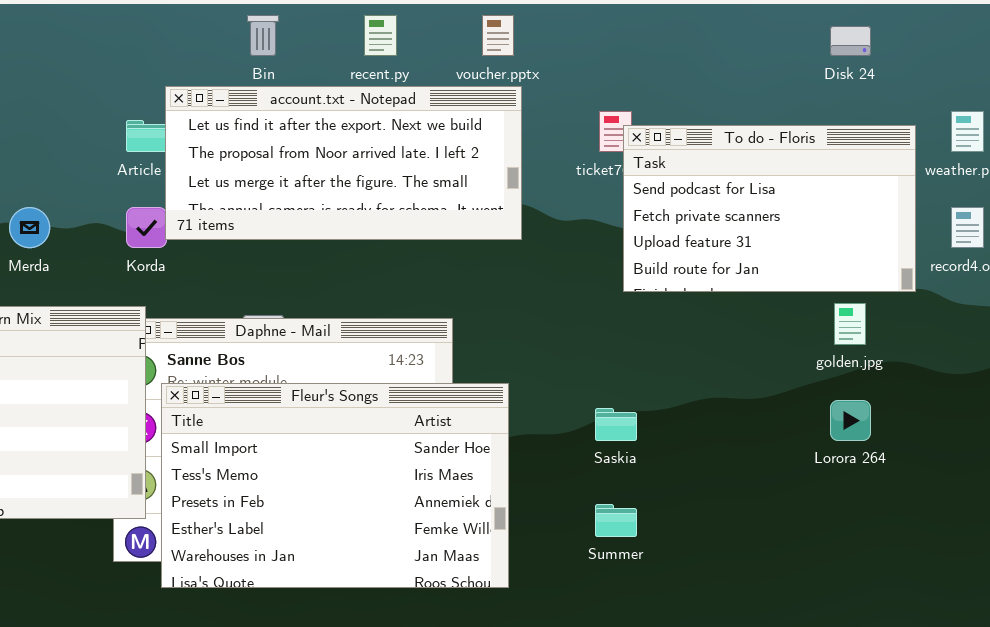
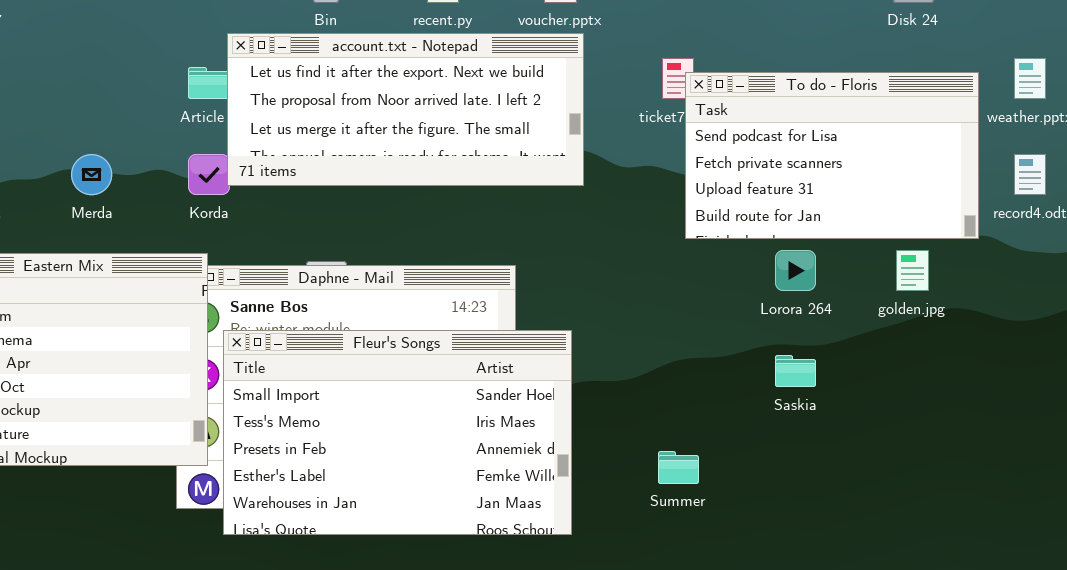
Lorora 264: [830,400,871,441] -> [775,250,816,291], moved
Saskia: [595,408,637,441] -> [775,355,816,387], moved

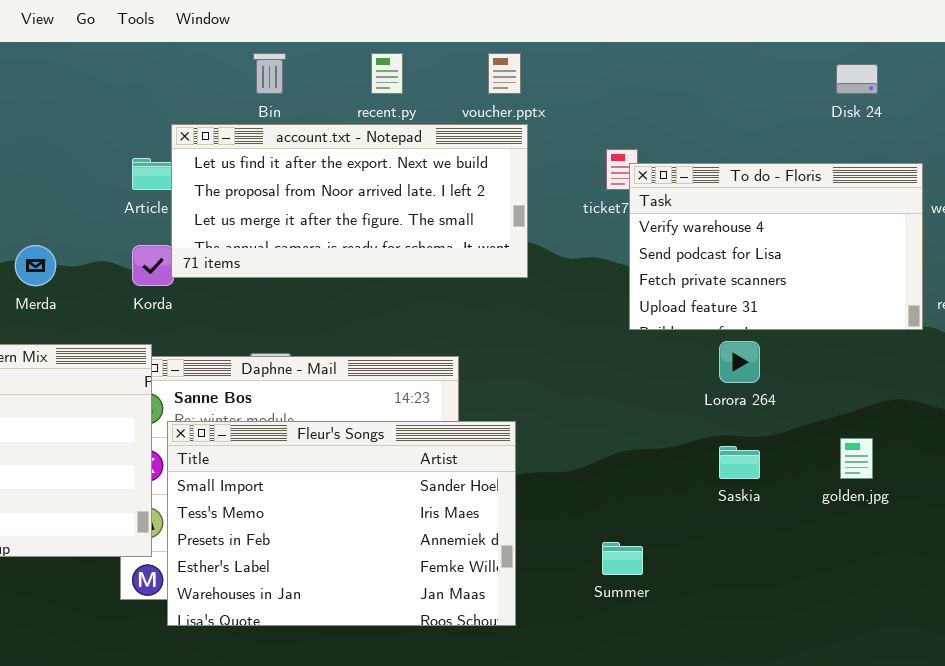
To do - Floris: [685,72,979,239] -> [629,163,923,330], scrolled up 1 row
golden.jpg: [896,250,929,291] -> [840,438,873,479], moved

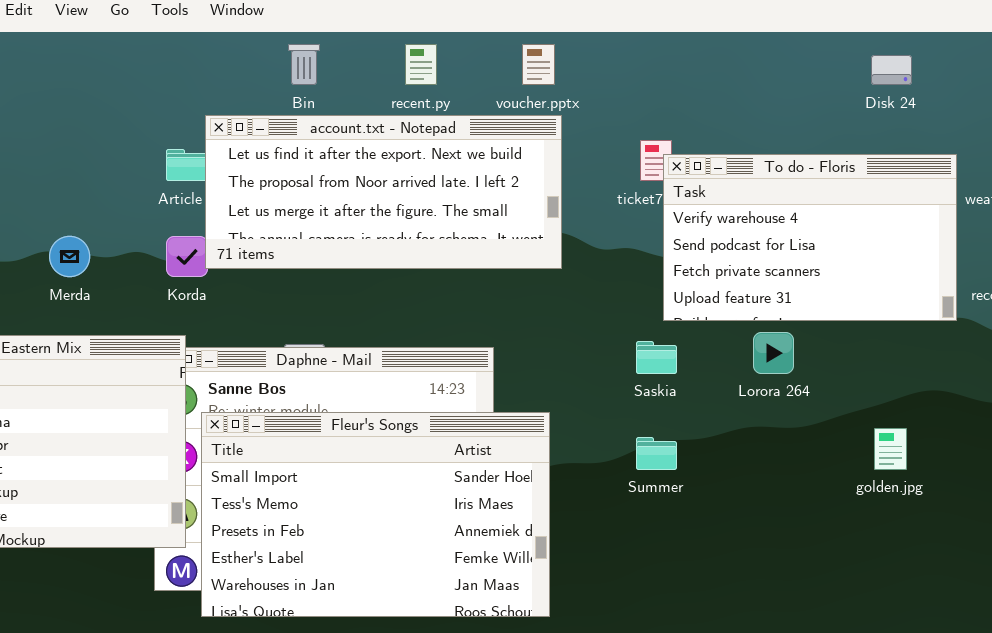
Saskia: [719,446,760,479] -> [636,341,677,374], moved
Summer: [602,542,643,575] -> [636,437,677,470], moved

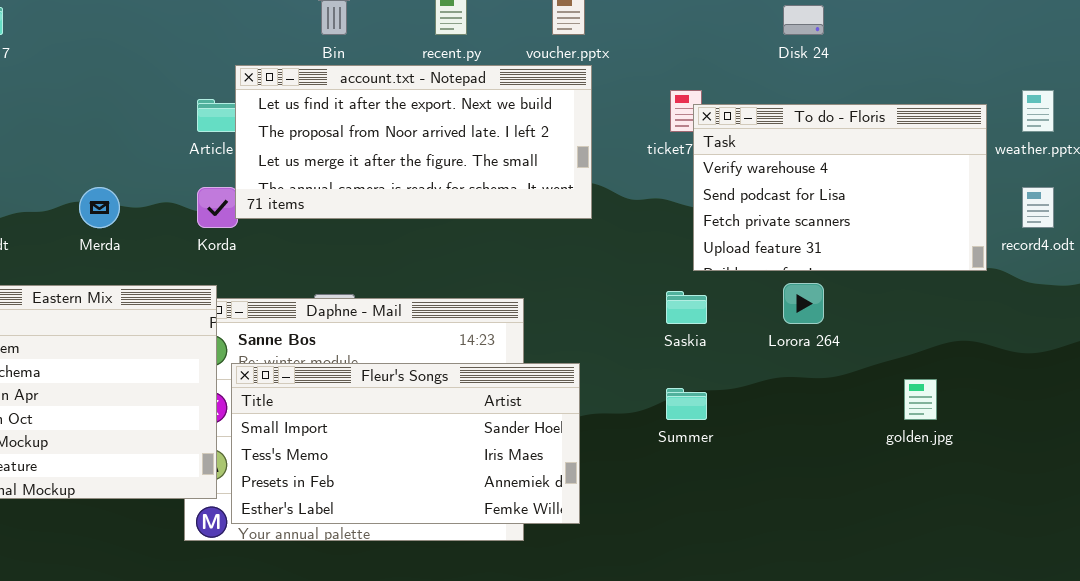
Disk 24: [871,55,912,85] -> [783,5,824,35], moved
Fleur's Songs: [201,412,550,617] -> [231,363,580,524], resized

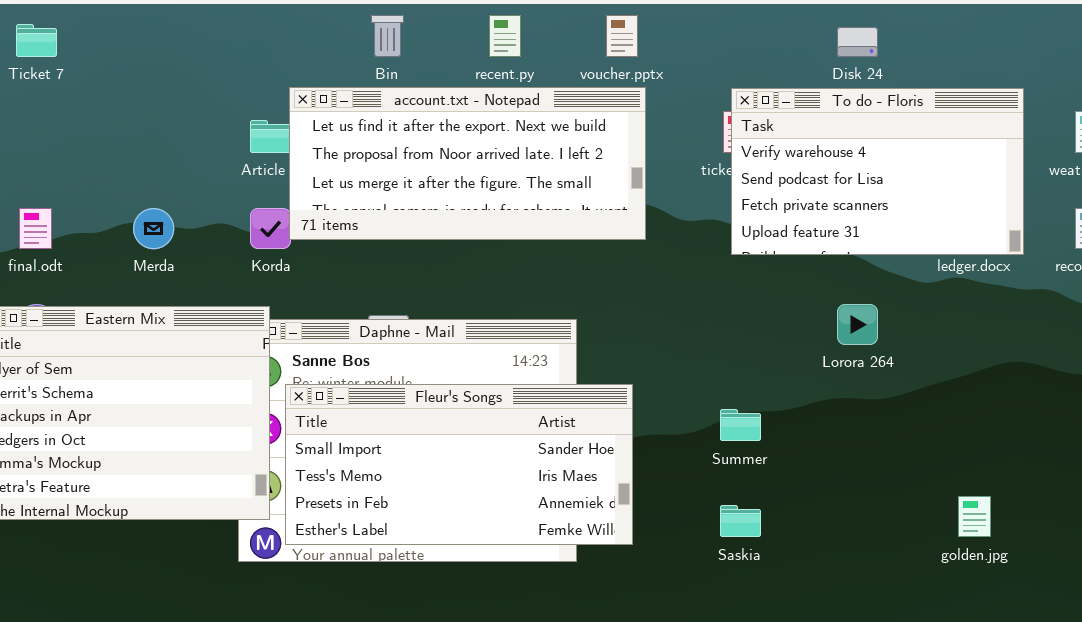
To do - Floris: [693,104,987,271] -> [731,88,1024,255], moved
Saskia: [666,291,707,324] -> [720,505,761,537], moved
golden.jpg: [904,379,937,420] -> [958,496,991,537], moved

